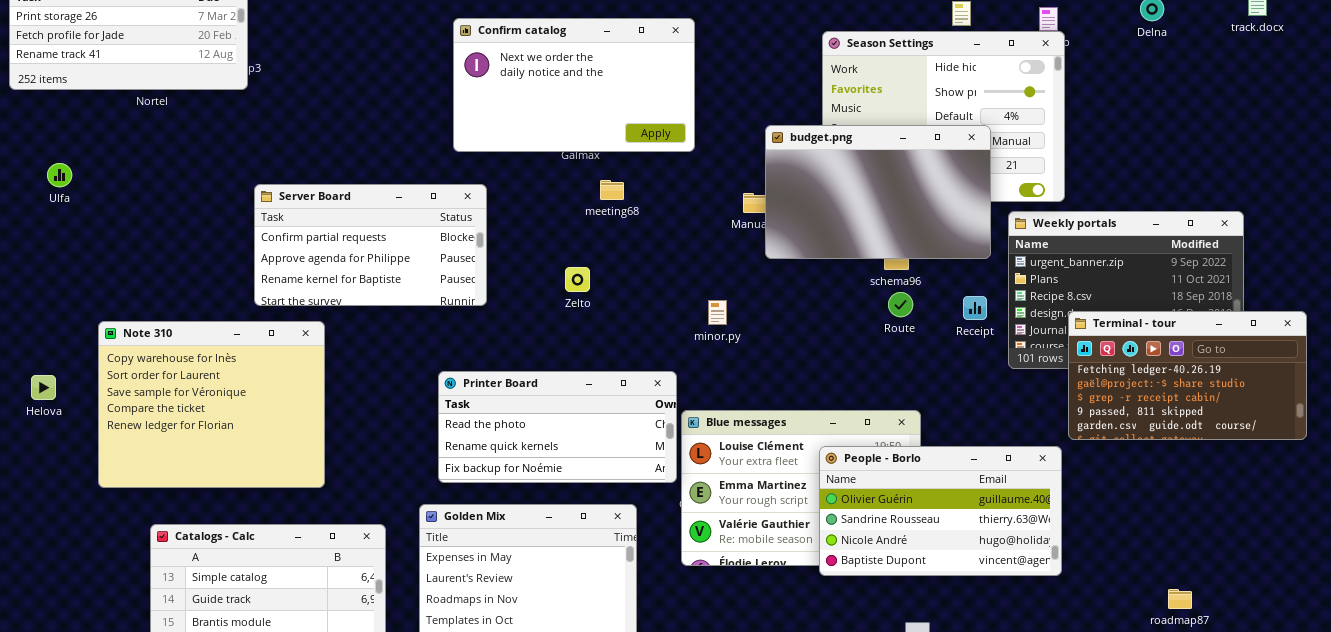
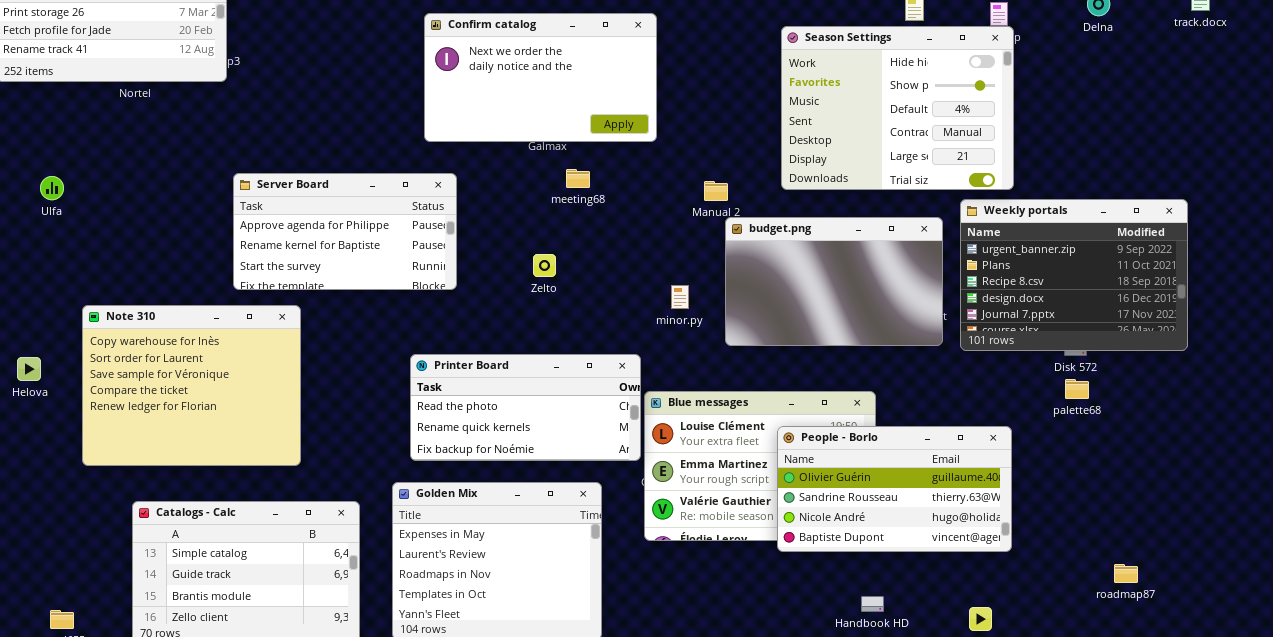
budget.png: [765,125,991,259] -> [725,217,943,346], moved
Ulfa: [47,163,72,187] -> [40,176,64,200], moved
Server Board: [254,184,487,306] -> [233,173,457,290], scrolled down 1 row
Terminal - tour: [1068,311,1307,440] -> none, closed

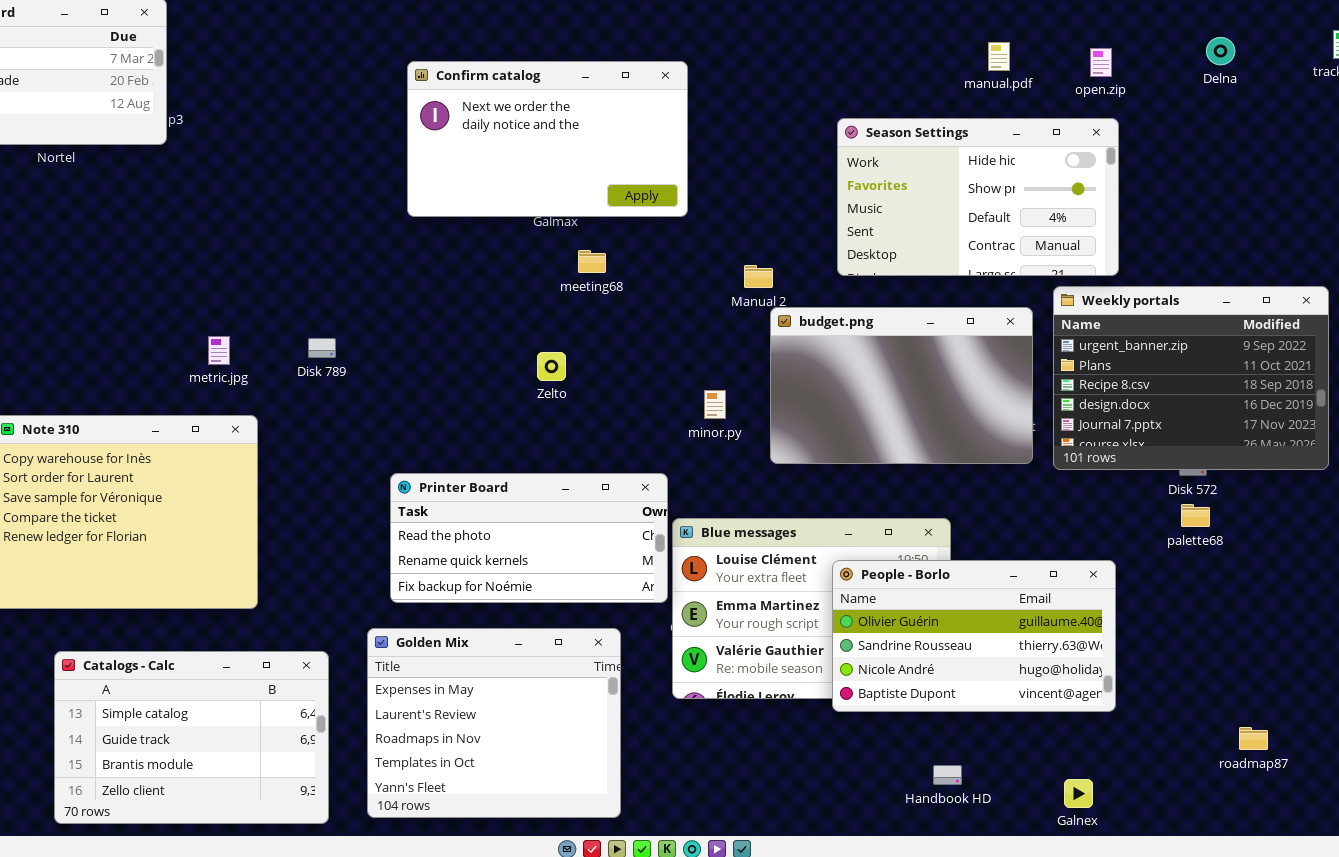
Season Settings: [781,26,1014,190] -> [837,118,1119,276], resized
Server Board: [233,173,457,290] -> none, closed

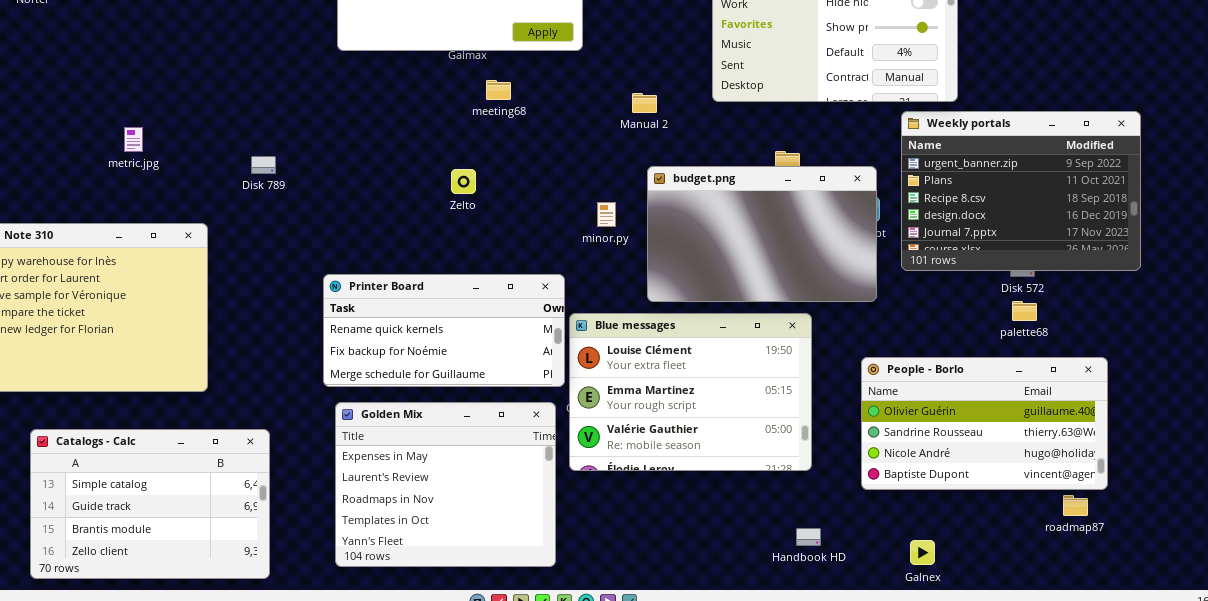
budget.png: [770,307,1033,464] -> [647,166,877,302], moved
metric.jpg: [208,336,230,365] -> [124,127,143,152], moved
Printer Board: [390,473,668,603] -> [323,274,565,387], scrolled down 1 row
People - Borlo: [832,560,1116,712] -> [861,357,1108,490], moved
Golden Mix: [367,628,621,818] -> [335,402,556,567], moved

